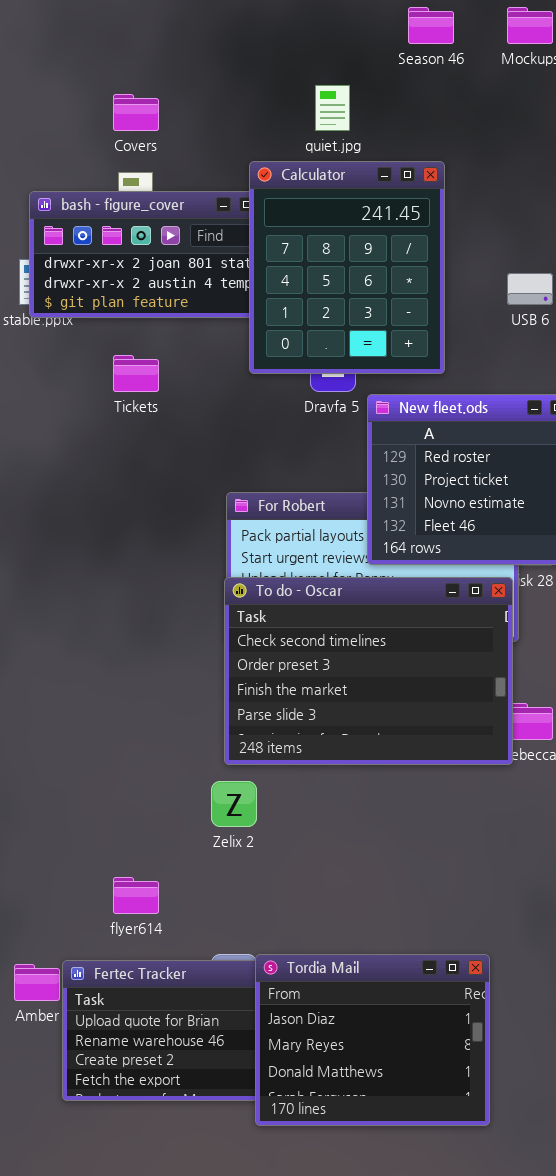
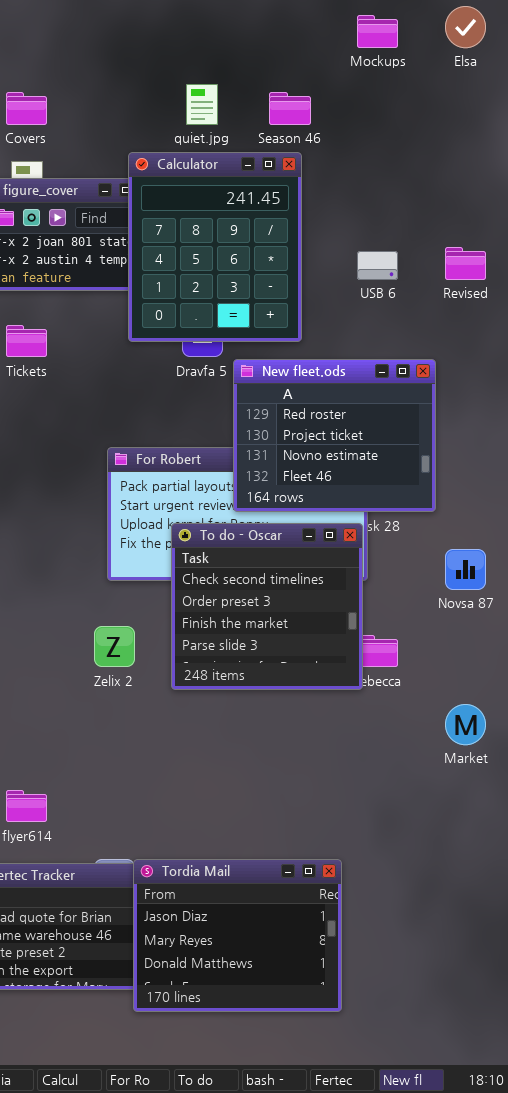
Season 46: [408,7,454,44] -> [269,92,311,125], moved
To do - Oscar: [224,577,513,765] -> [171,523,363,690], resized
Zelix 2: [211,781,257,827] -> [94,626,135,667], moved

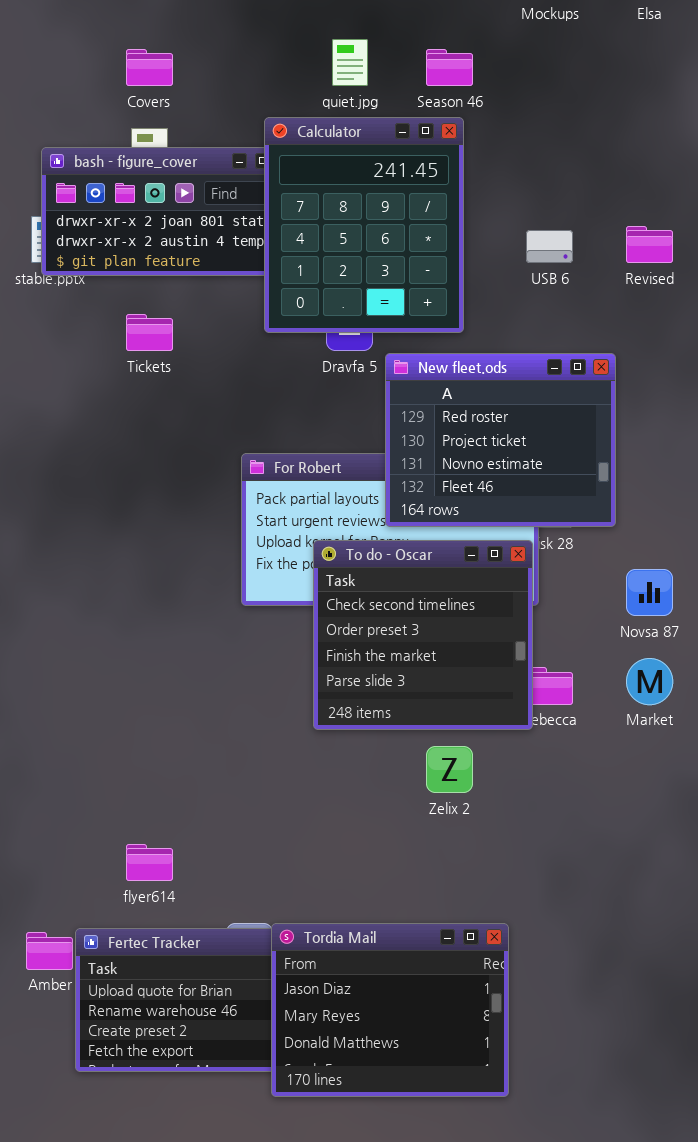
Zelix 2: [94,626,135,667] -> [426,746,473,793], moved
Market: [445,704,486,745] -> [626,658,673,705], moved

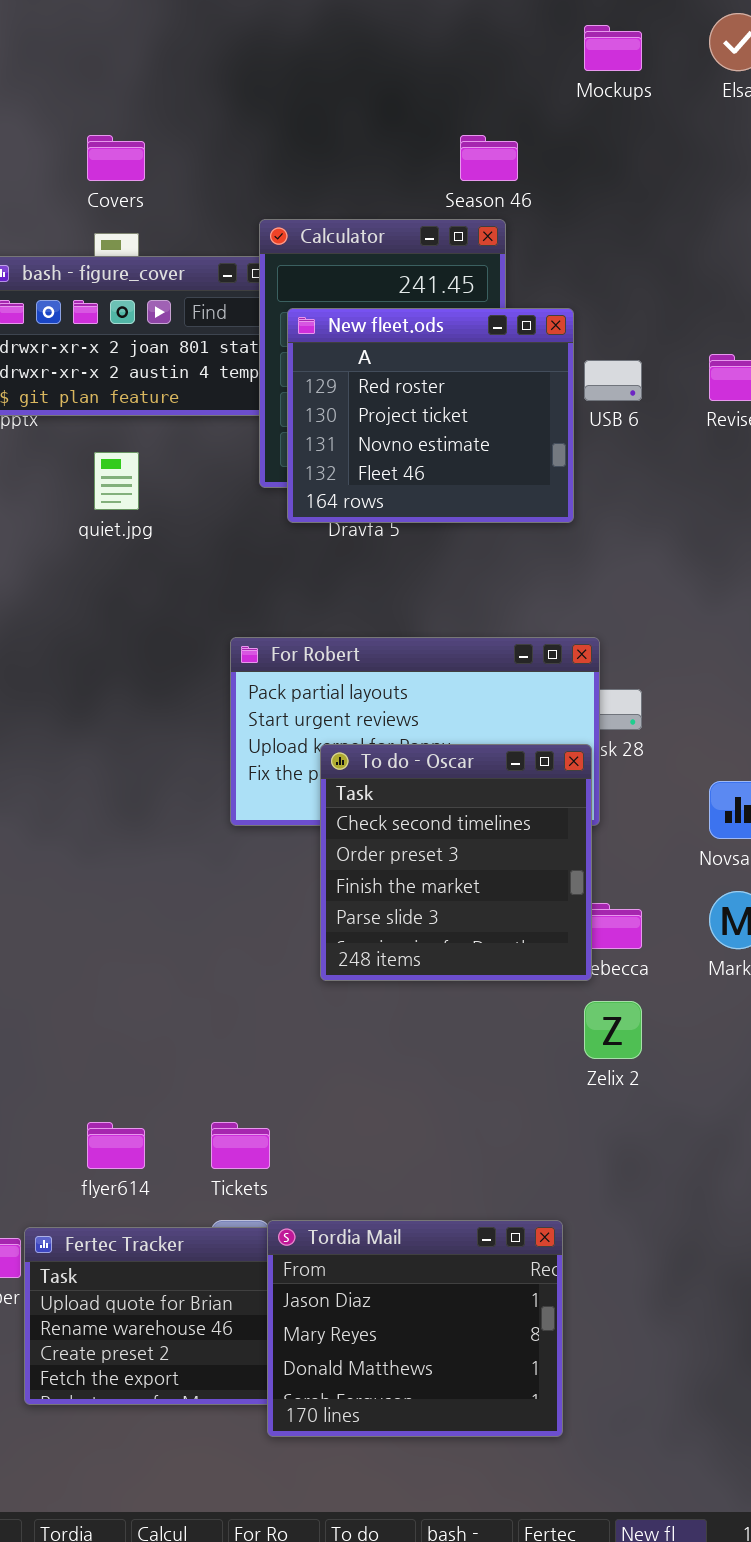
quiet.jpg: [332,39,368,86] -> [94,452,139,510], moved
Tickets: [126,314,173,351] -> [211,1122,270,1169], moved
New fleet.ods: [385,353,616,527] -> [287,308,574,523], moved
Zelix 2: [426,746,473,793] -> [584,1001,642,1059], moved

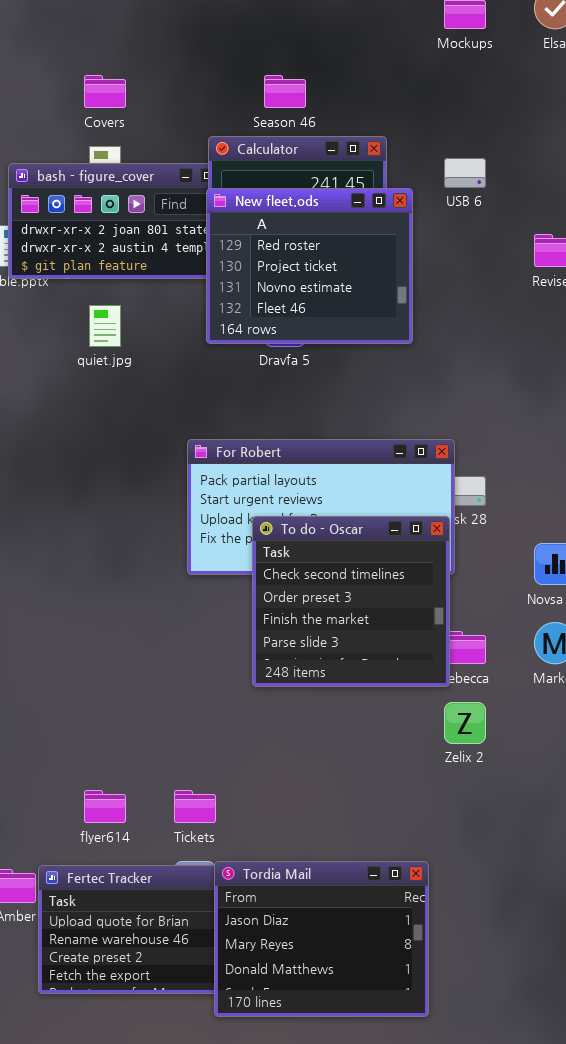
Season 46: [460,135,518,181] -> [264,75,306,108], moved
New fleet.ods: [287,308,574,523] -> [206,188,413,344], moved
USB 6: [584,360,642,401] -> [444,158,486,188], moved

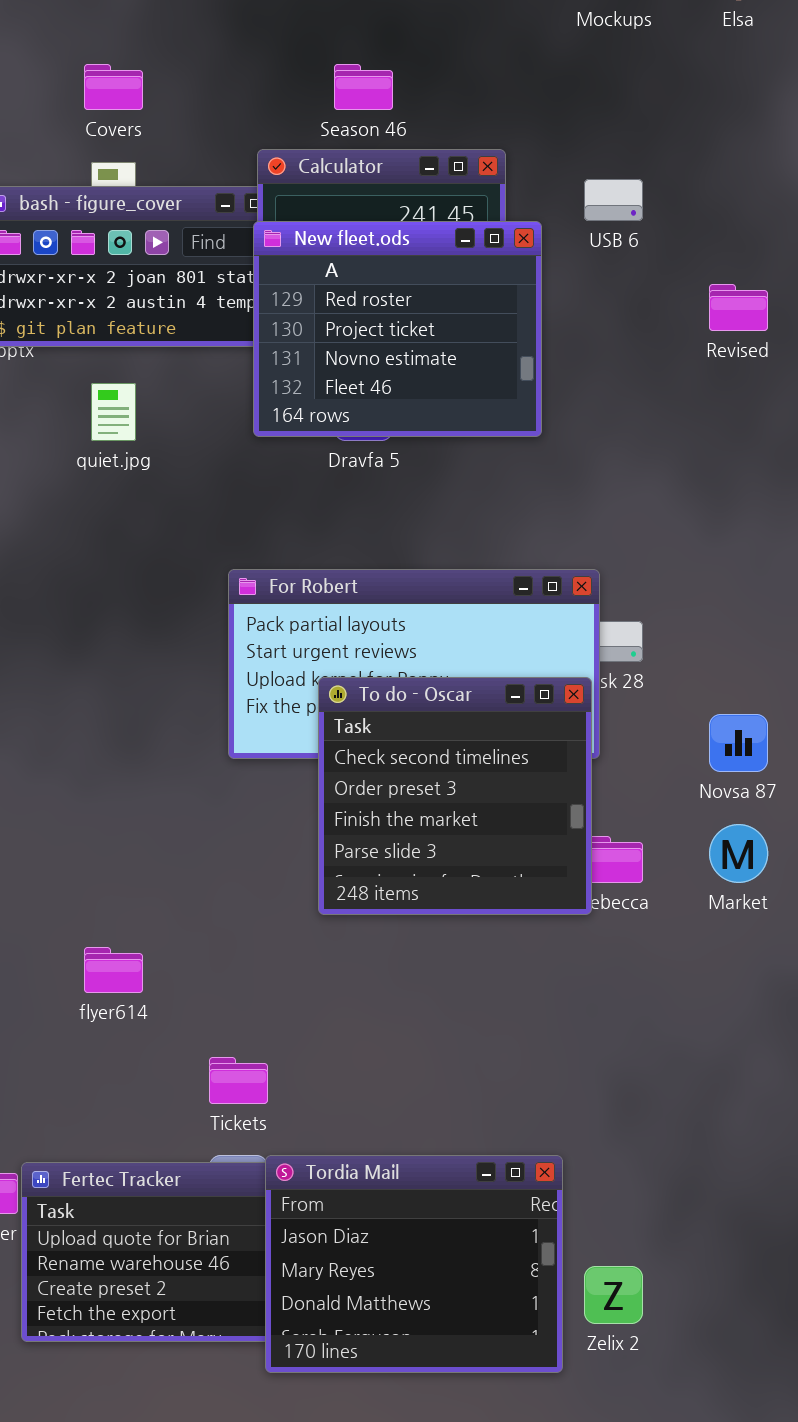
Zelix 2: [444,702,486,744] -> [584,1266,643,1324], moved
flyer614: [84,790,126,823] -> [84,947,143,993], moved

